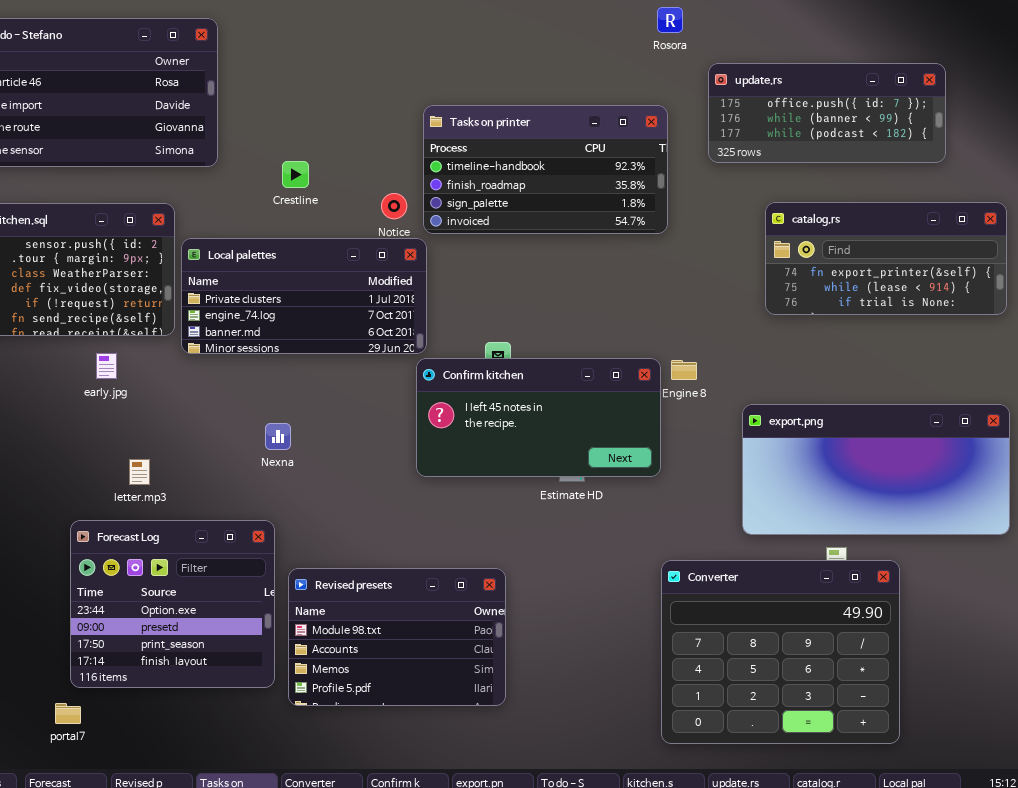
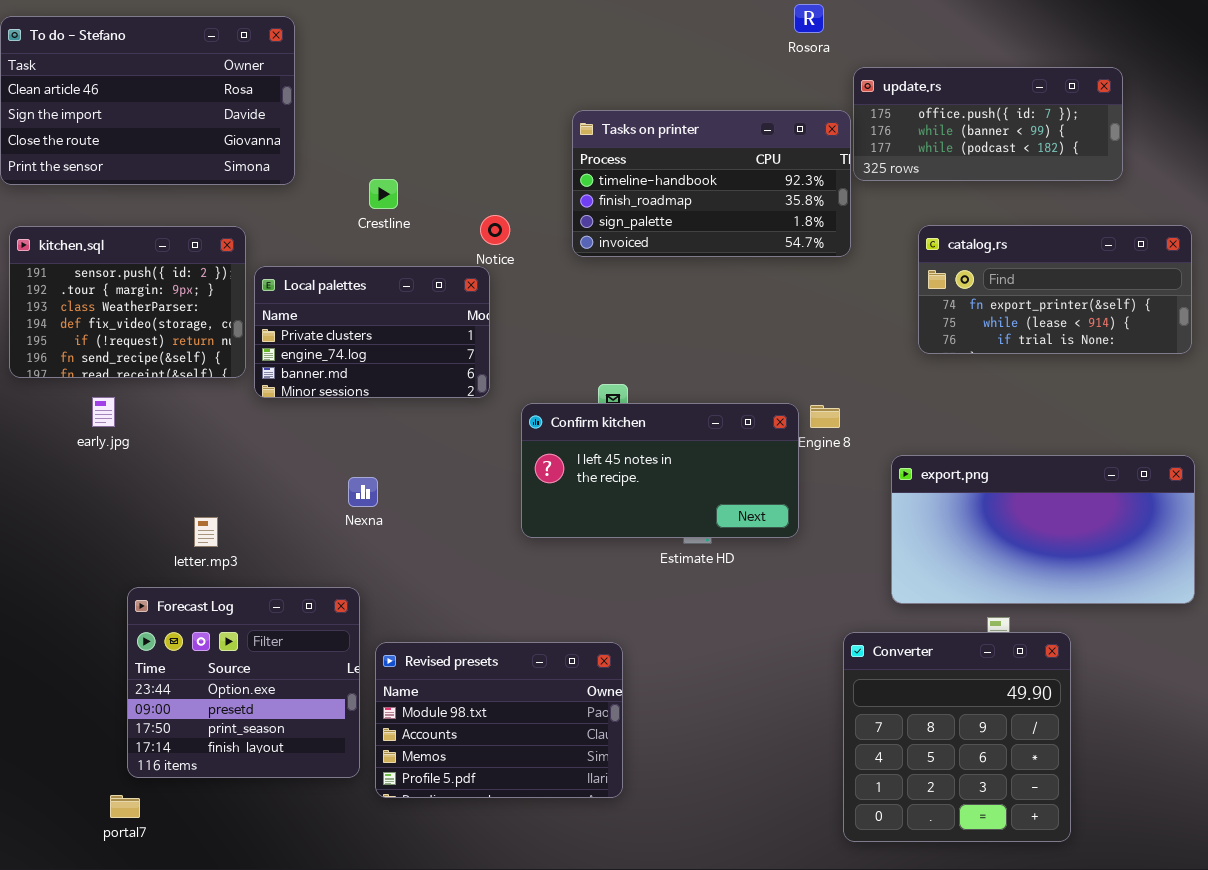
Tasks on printer: [423,105,668,234] -> [572,110,851,257], moved
Local palettes: [181,238,427,354] -> [254,266,490,398], resized
early.jpg: [96,353,117,379] -> [92,397,115,427], moved
Converter: [661,560,900,744] -> [843,632,1071,842], resized

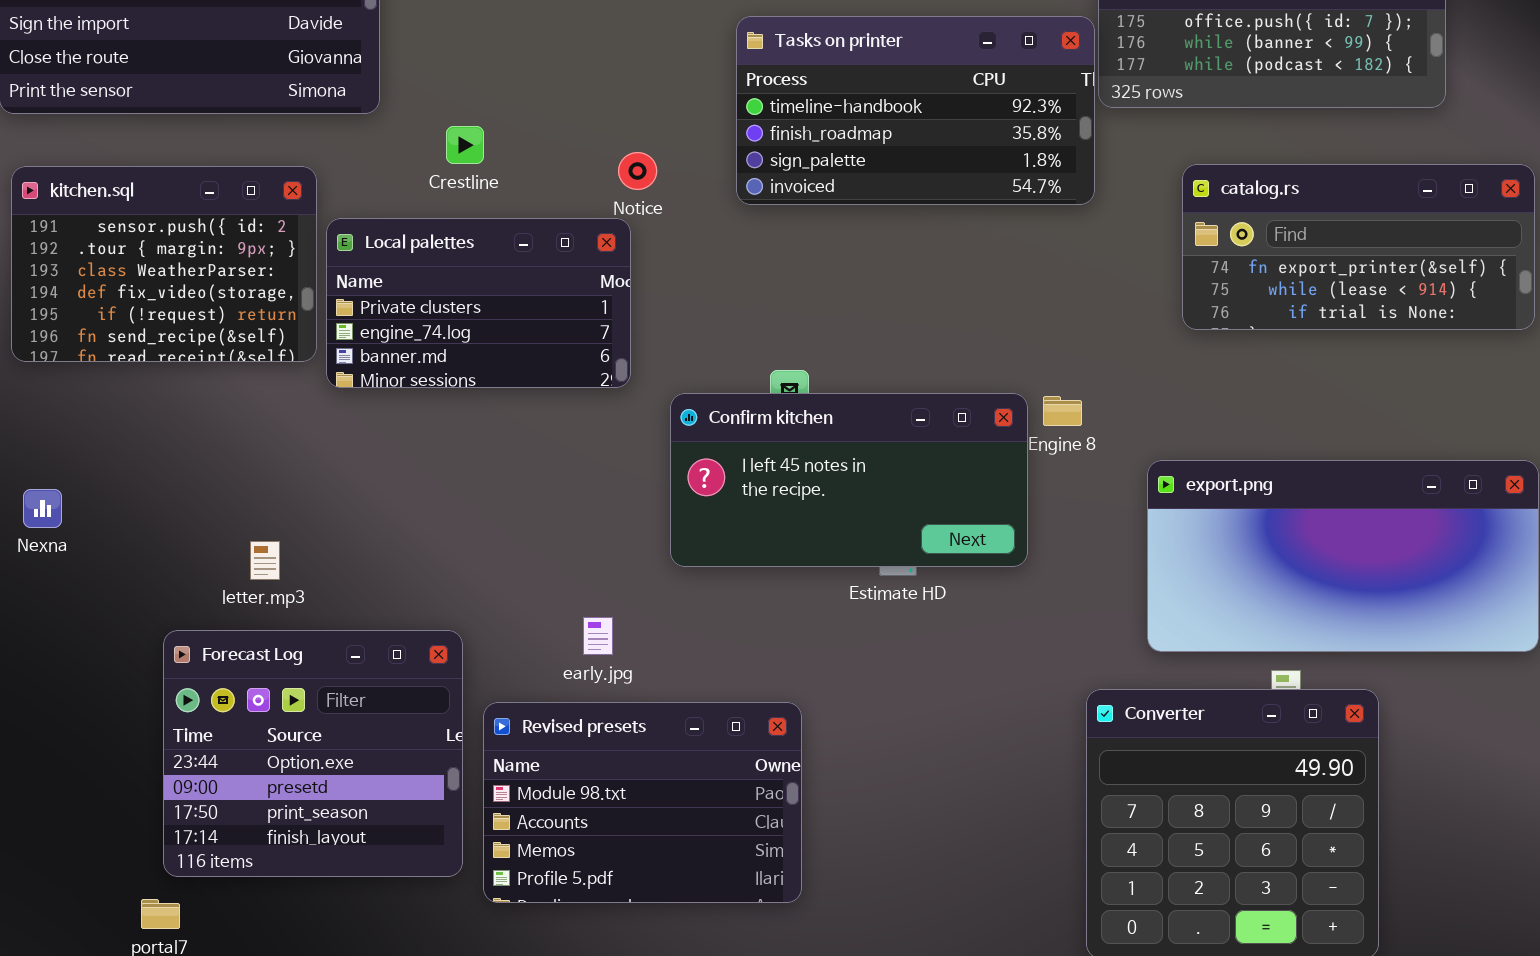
Crestline: [369,179,398,209] -> [446,126,484,164], moved
early.jpg: [92,397,115,427] -> [583,617,613,655], moved
Nexna: [348,477,378,507] -> [23,489,62,528], moved

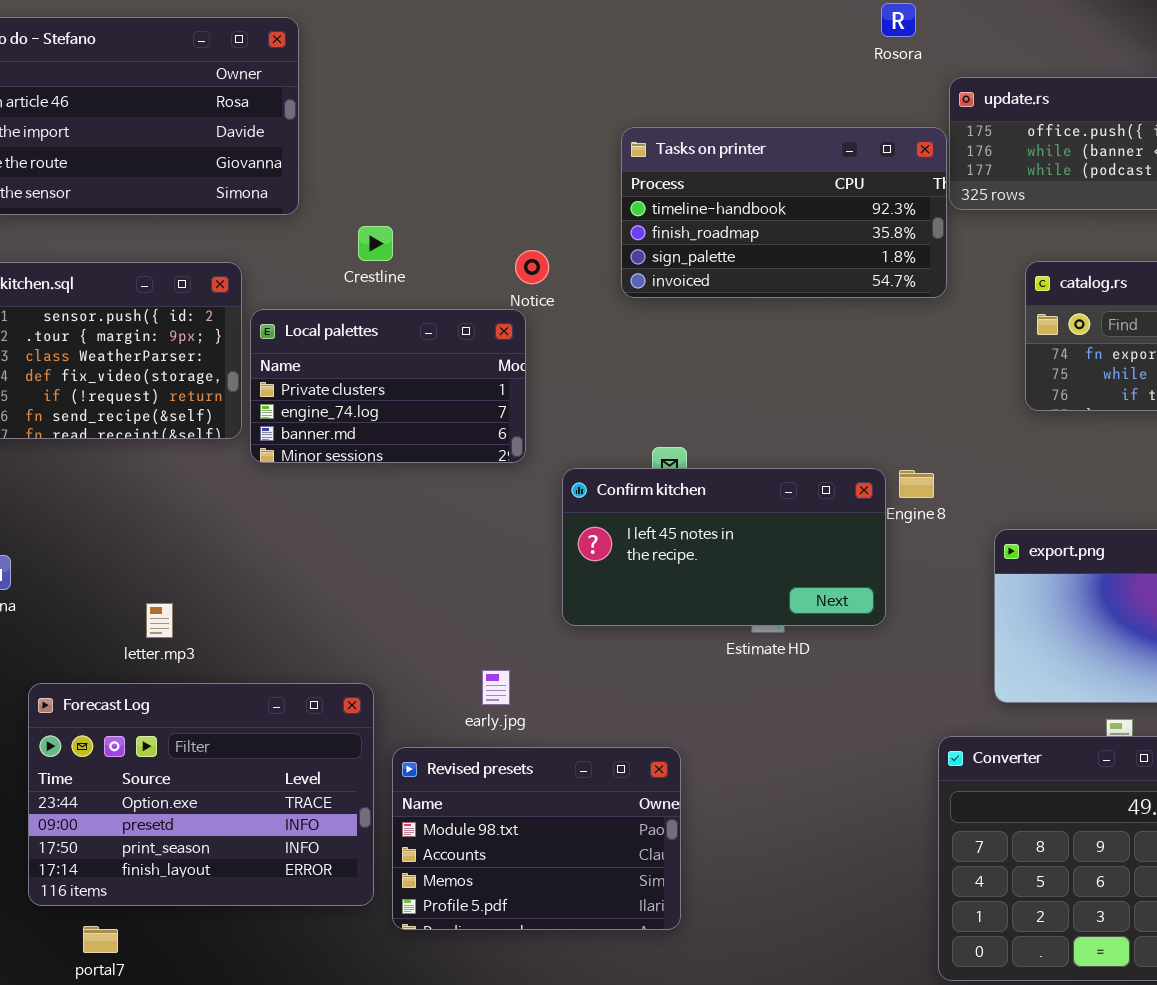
letter.mp3: [250,541,280,580] -> [146,603,173,638], moved
Forecast Log: [163,630,463,877] -> [28,683,374,906], resized

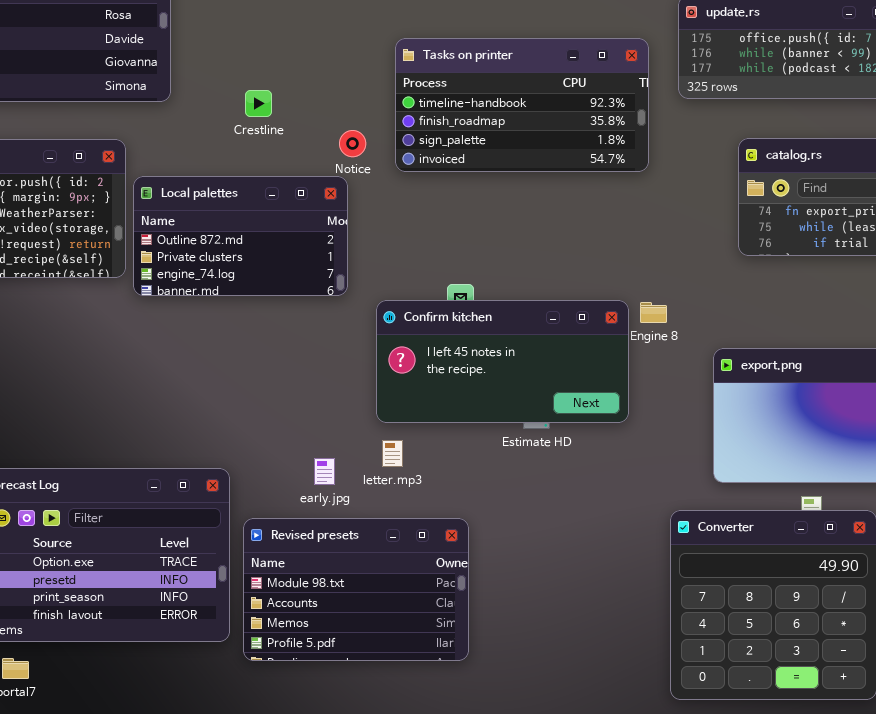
Tasks on printer: [621,127,947,298] -> [395,38,649,172], moved
Crestline: [358,226,393,261] -> [245,90,272,117], moved
Local palettes: [250,309,526,463] -> [133,176,348,296], scrolled up 1 row
letter.mp3: [146,603,173,638] -> [382,440,403,467], moved

